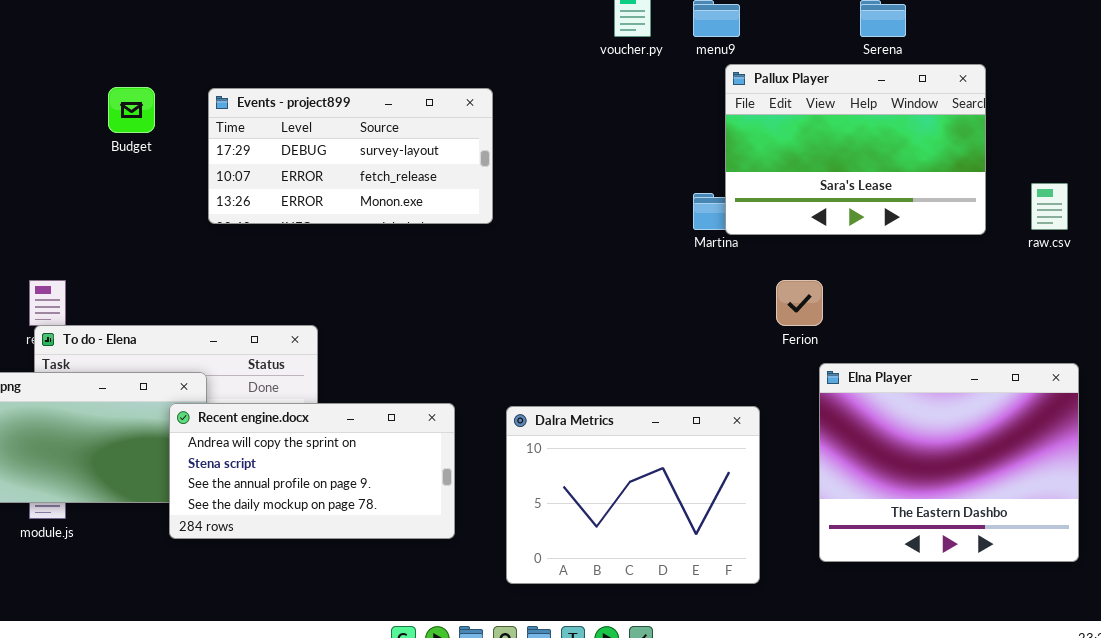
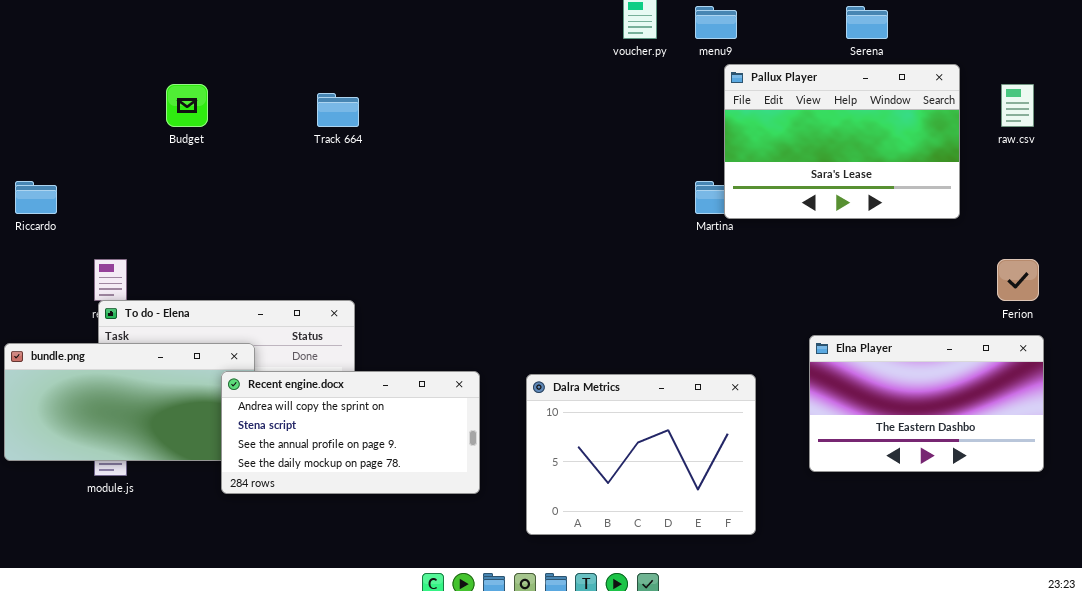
Events - project899: [208,88,493,224] -> none, closed
raw.csv: [1031,183,1068,230] -> [1001,84,1034,127], moved
Ferion: [776,280,823,326] -> [997,259,1039,301], moved
Elna Player: [819,363,1079,562] -> [809,335,1044,472], resized

